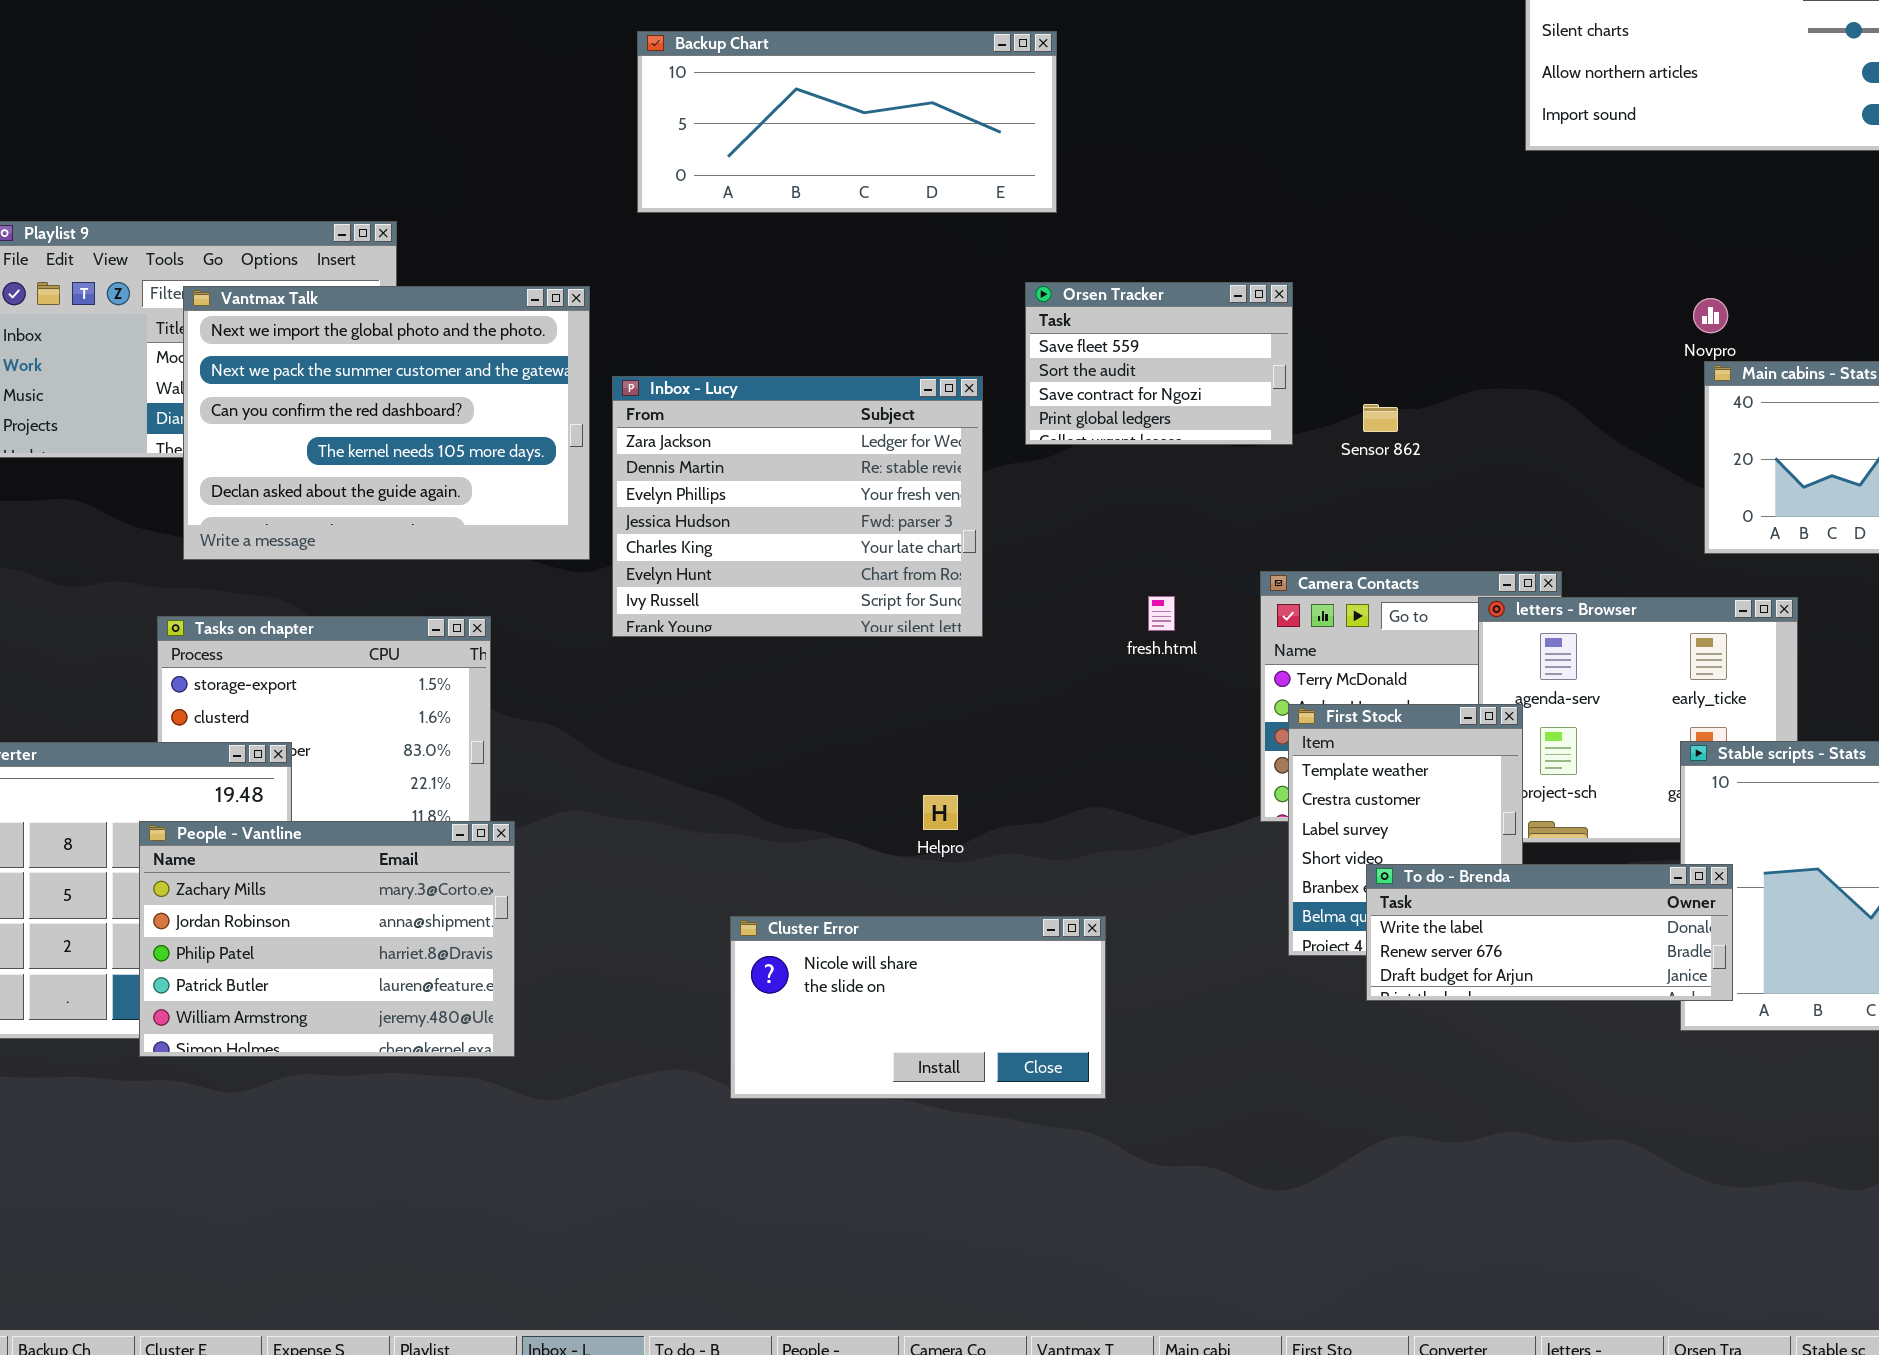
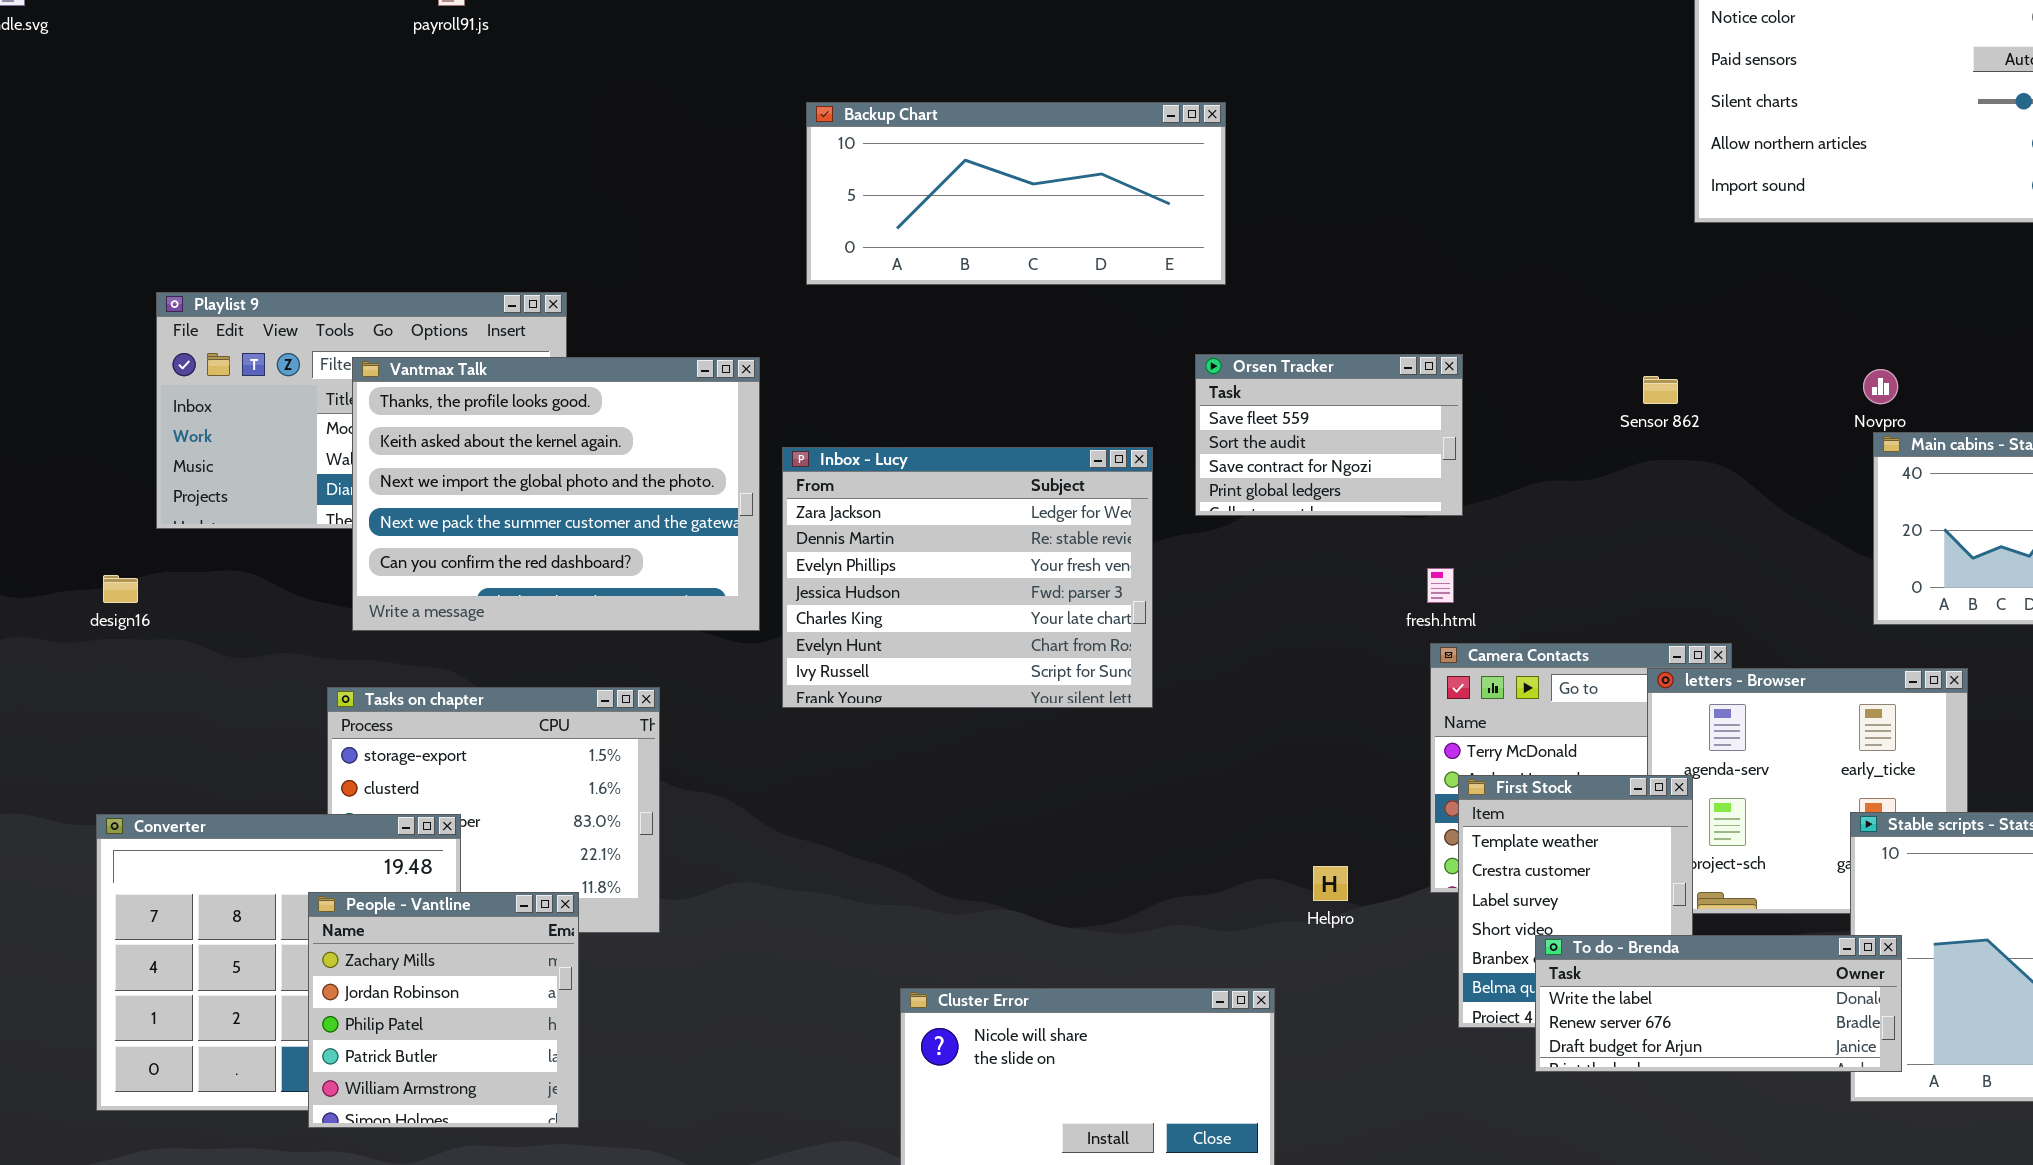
Vantmax Talk: [183,286,590,560] -> [352,357,760,631], scrolled up 2 rows
Sensor 862: [1363,404,1398,432] -> [1643,376,1678,404], moved
fresh.html: [1148,596,1175,631] -> [1427,568,1454,603], moved
Helpro: [923,795,958,830] -> [1313,866,1348,901], moved
People - Vantline: [139,821,515,1057] -> [308,892,579,1128], resized

